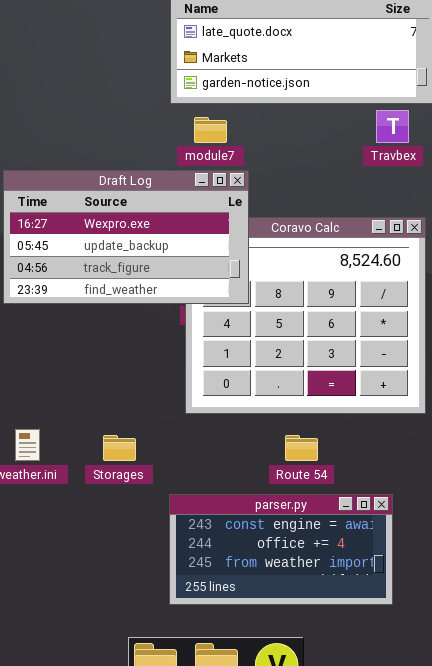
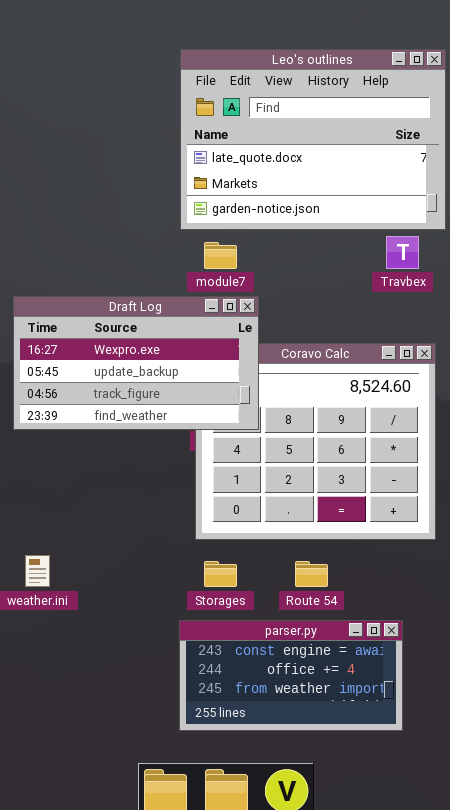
Storages: [103,435,136,461] -> [204,561,237,587], moved

